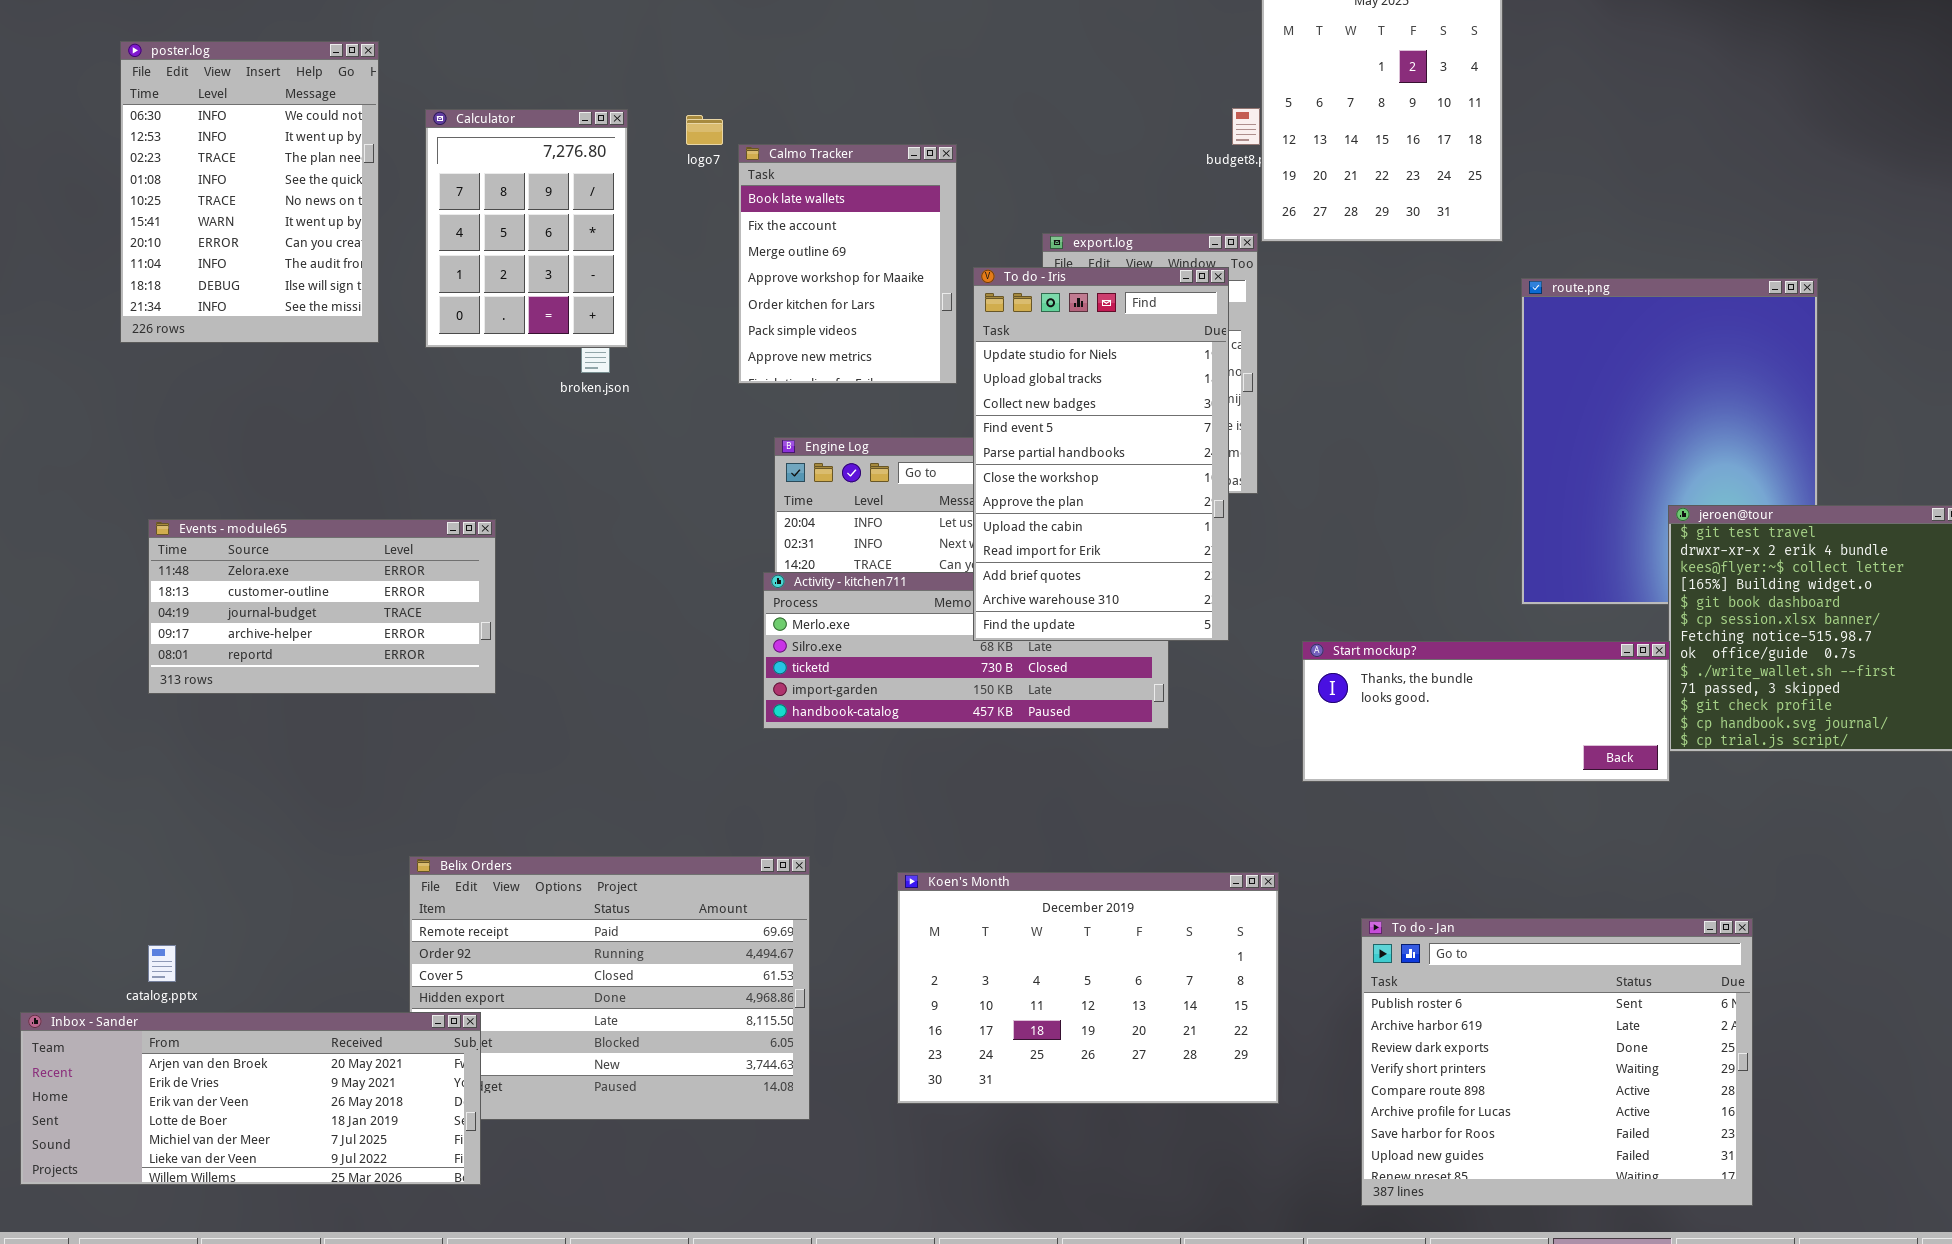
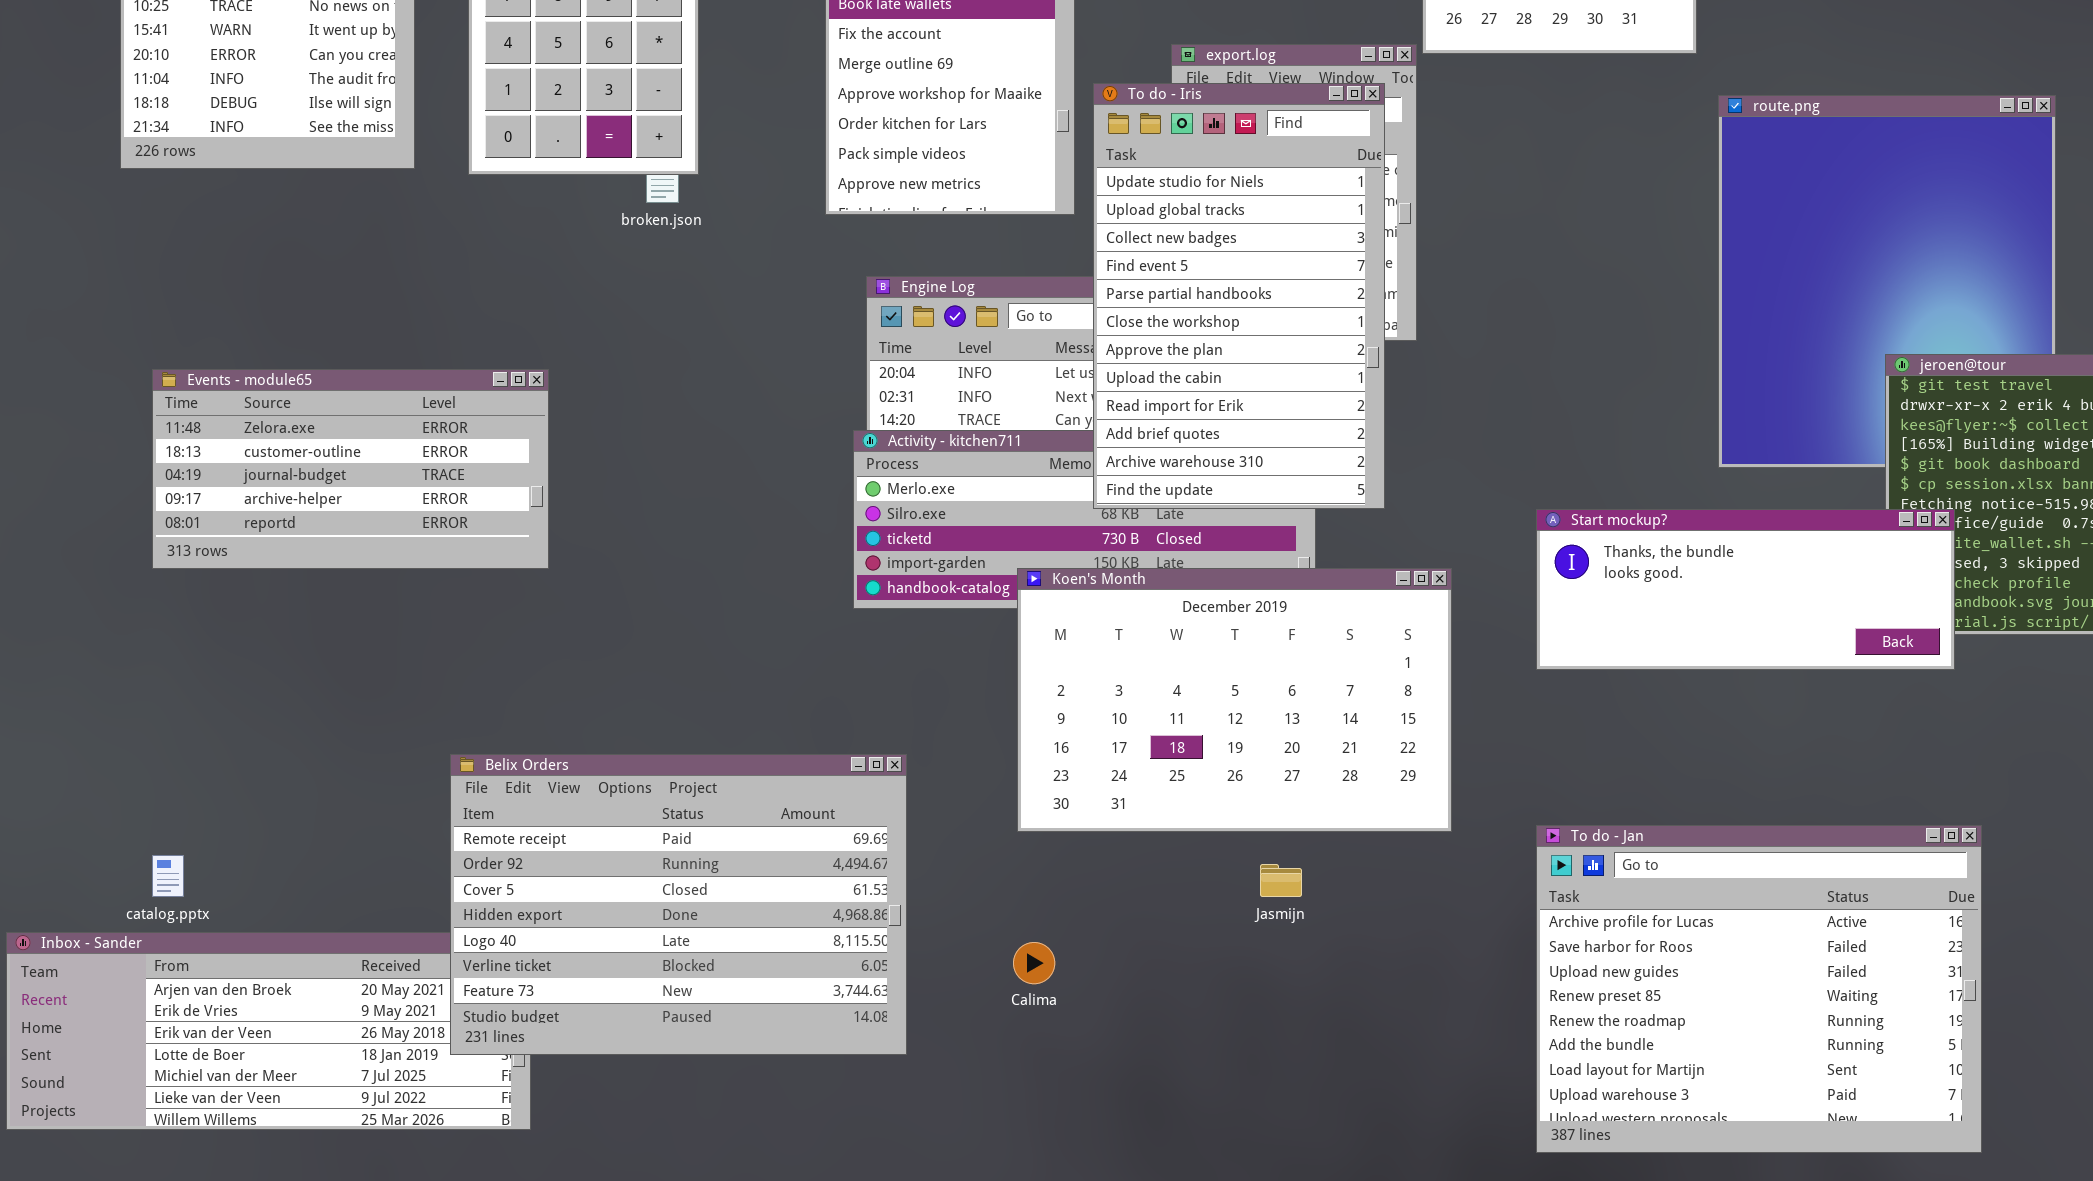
Start mockup?: [1302,641,1670,782] -> [1536,509,1955,670], moved
Belix Orders: [409,856,810,1120] -> [450,754,907,1055], raised
Koen's Month: [897,872,1279,1104] -> [1017,568,1452,832], moved
To do - Jan: [1361,918,1753,1206] -> [1536,825,1982,1153], scrolled down 5 rows

